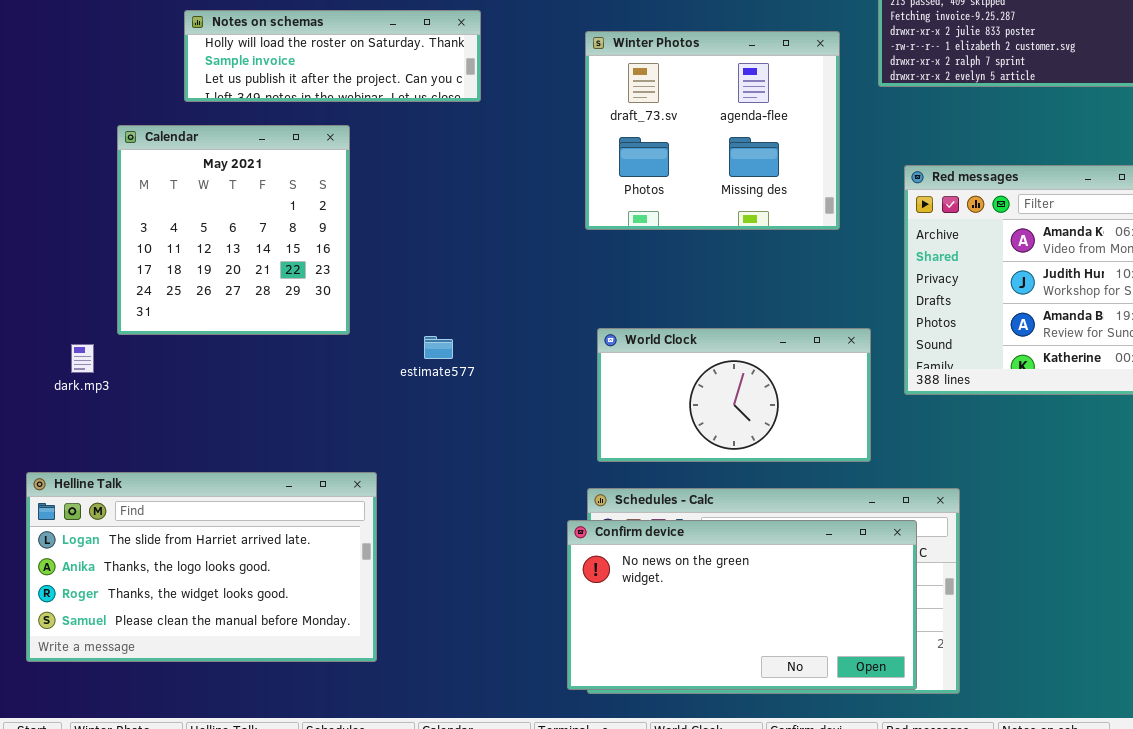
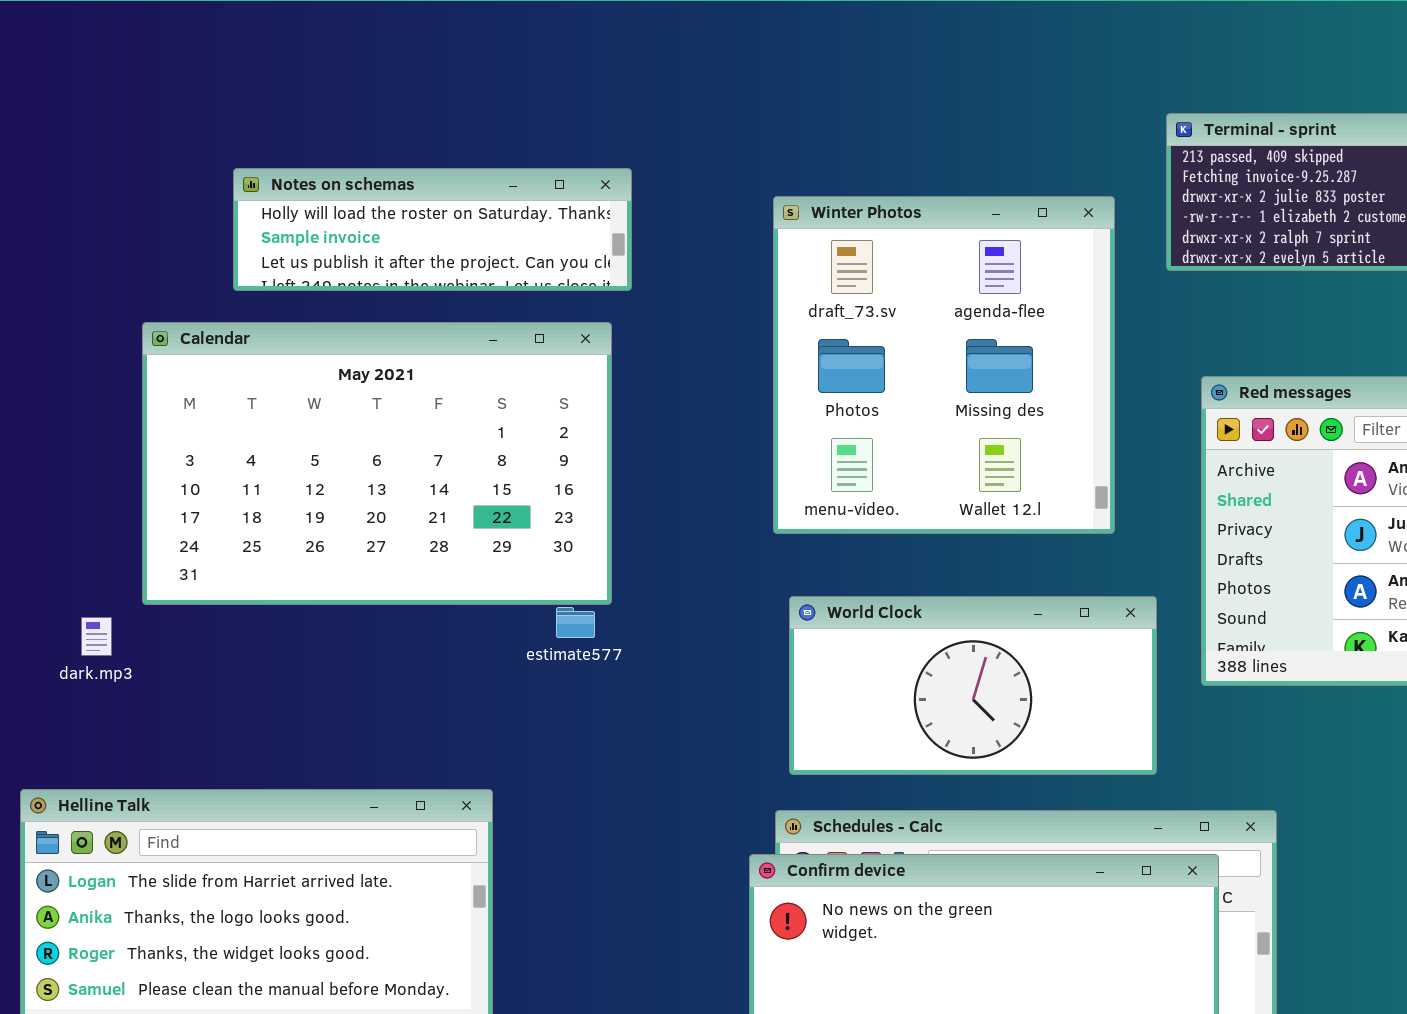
Winter Photos: [585,31,840,230] -> [773,196,1115,534], resized
Calendar: [117,125,350,335] -> [142,322,612,605], resized

